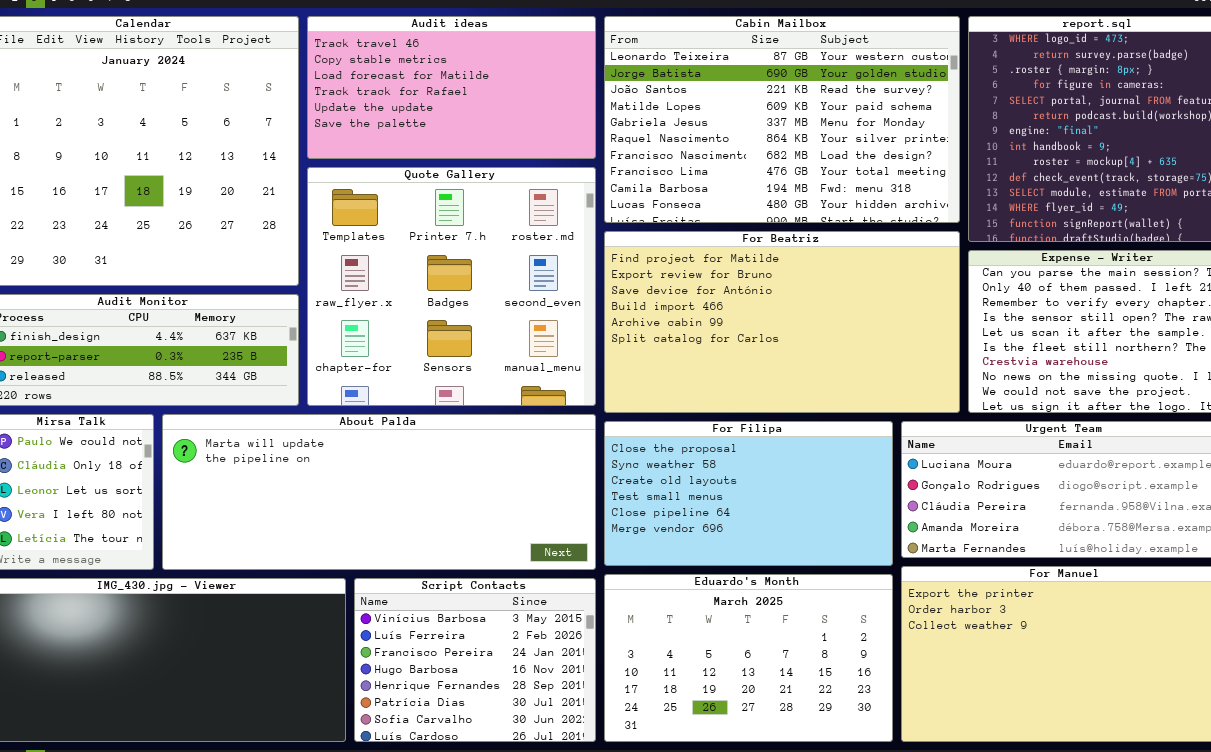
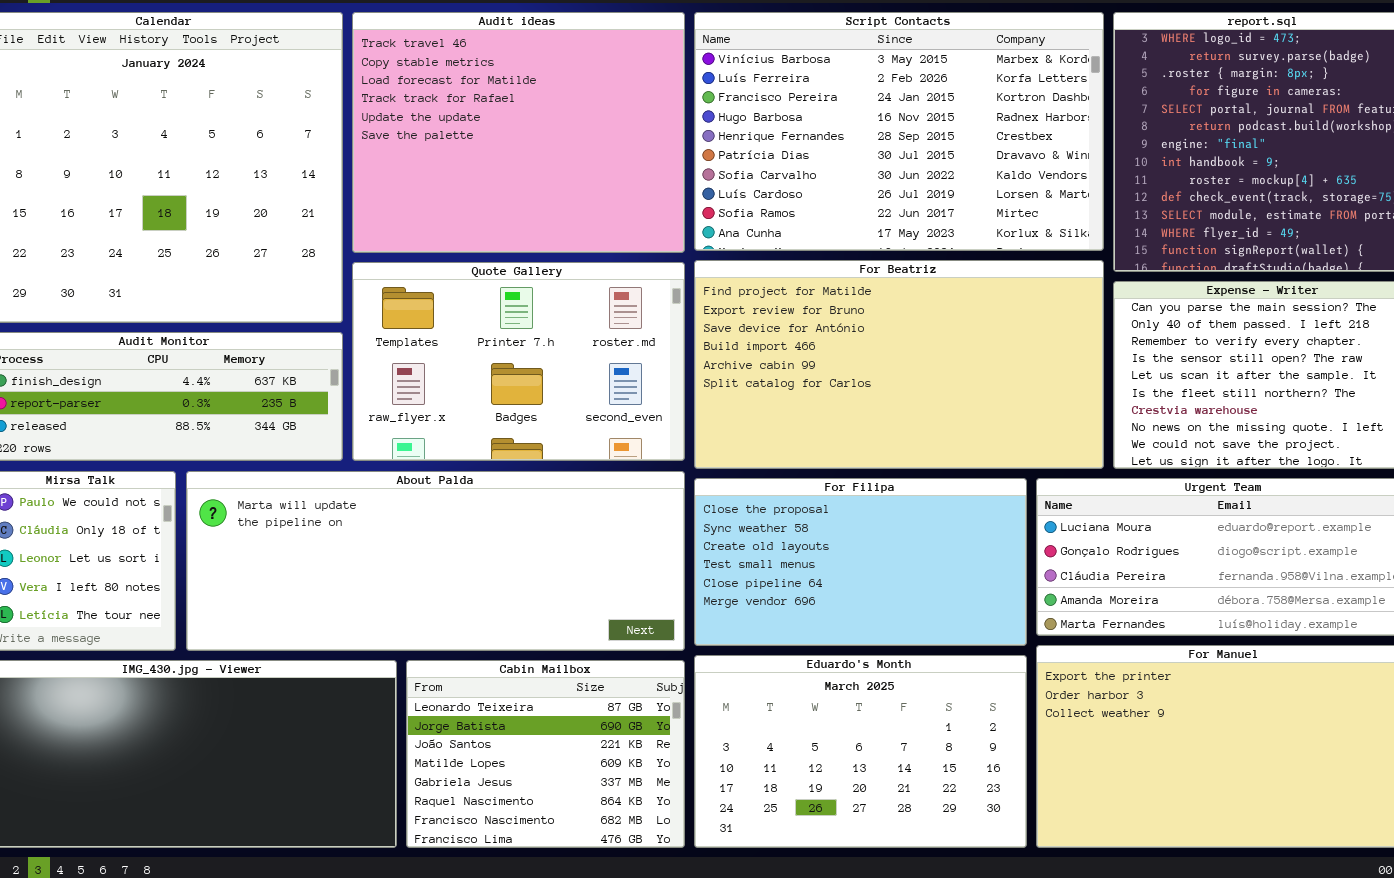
Audit ideas: [307,16,596,159] -> [352,12,685,253], resized
Cabin Mailbox: [604,16,960,223] -> [406,660,685,848], moved, resized
Quote Gallery: [307,167,596,406] -> [352,262,685,461], resized
Script Contacts: [354,578,596,742] -> [694,12,1104,251], moved, resized

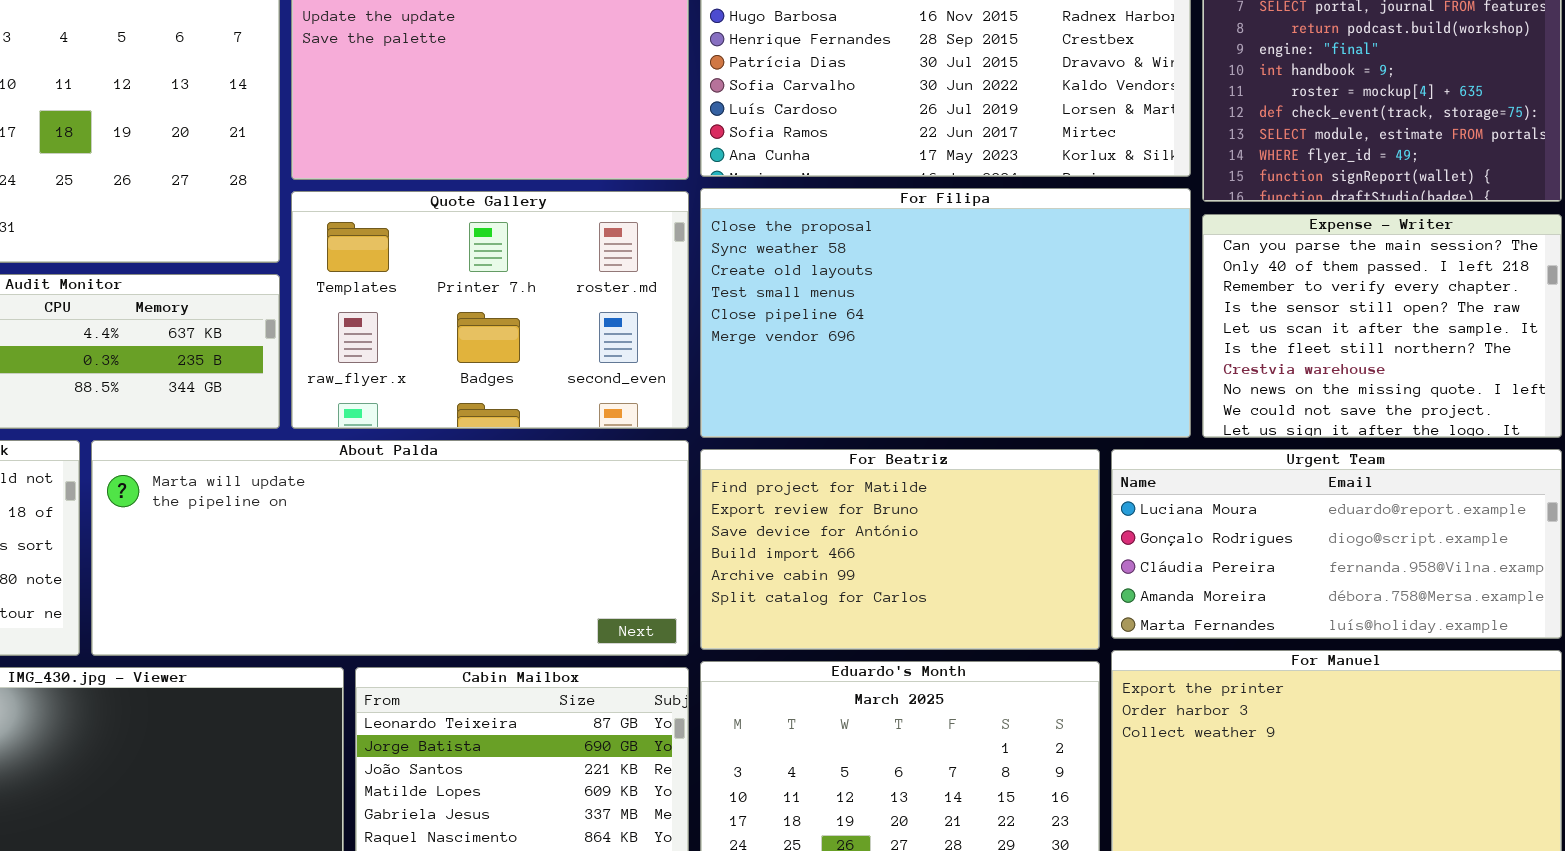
For Beatriz: [694,260,1104,469] -> [700,449,1100,650], moved, resized
For Filipa: [694,478,1027,646] -> [700,188,1191,438], moved, resized

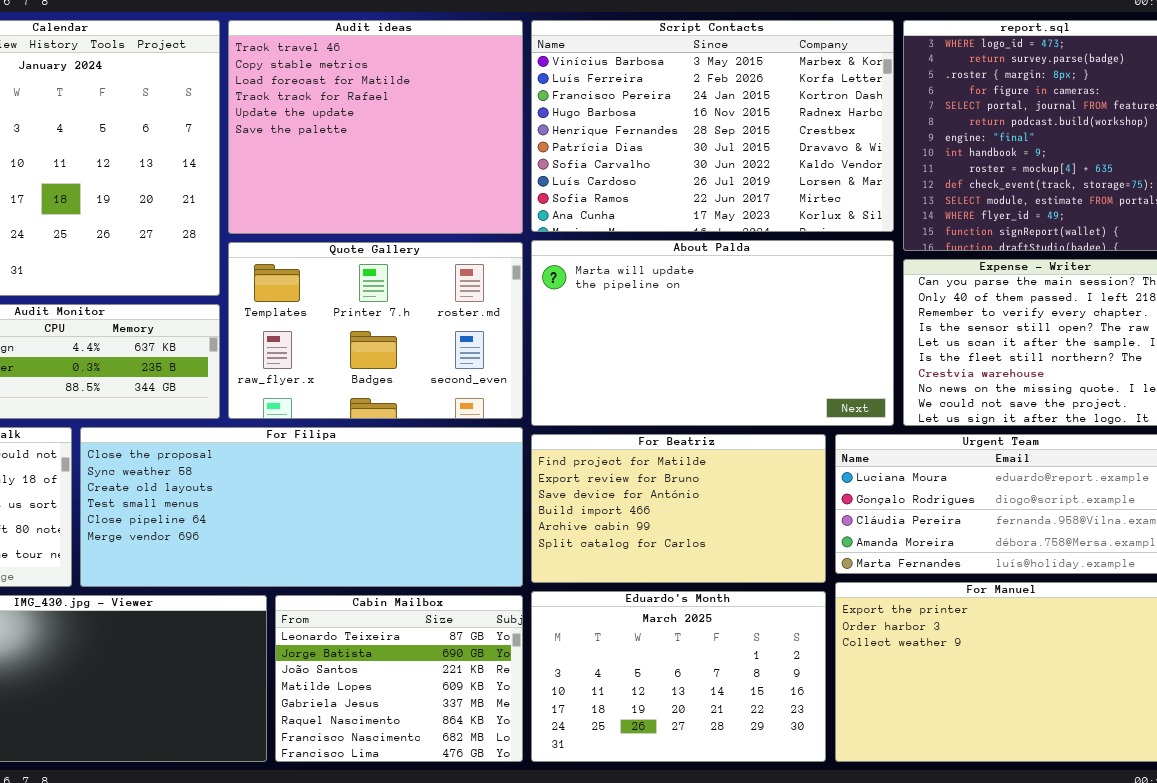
For Filipa: [700,188,1191,438] -> [80,427,523,587], moved, resized
About Palda: [91,440,689,656] -> [531,240,894,426], moved, resized

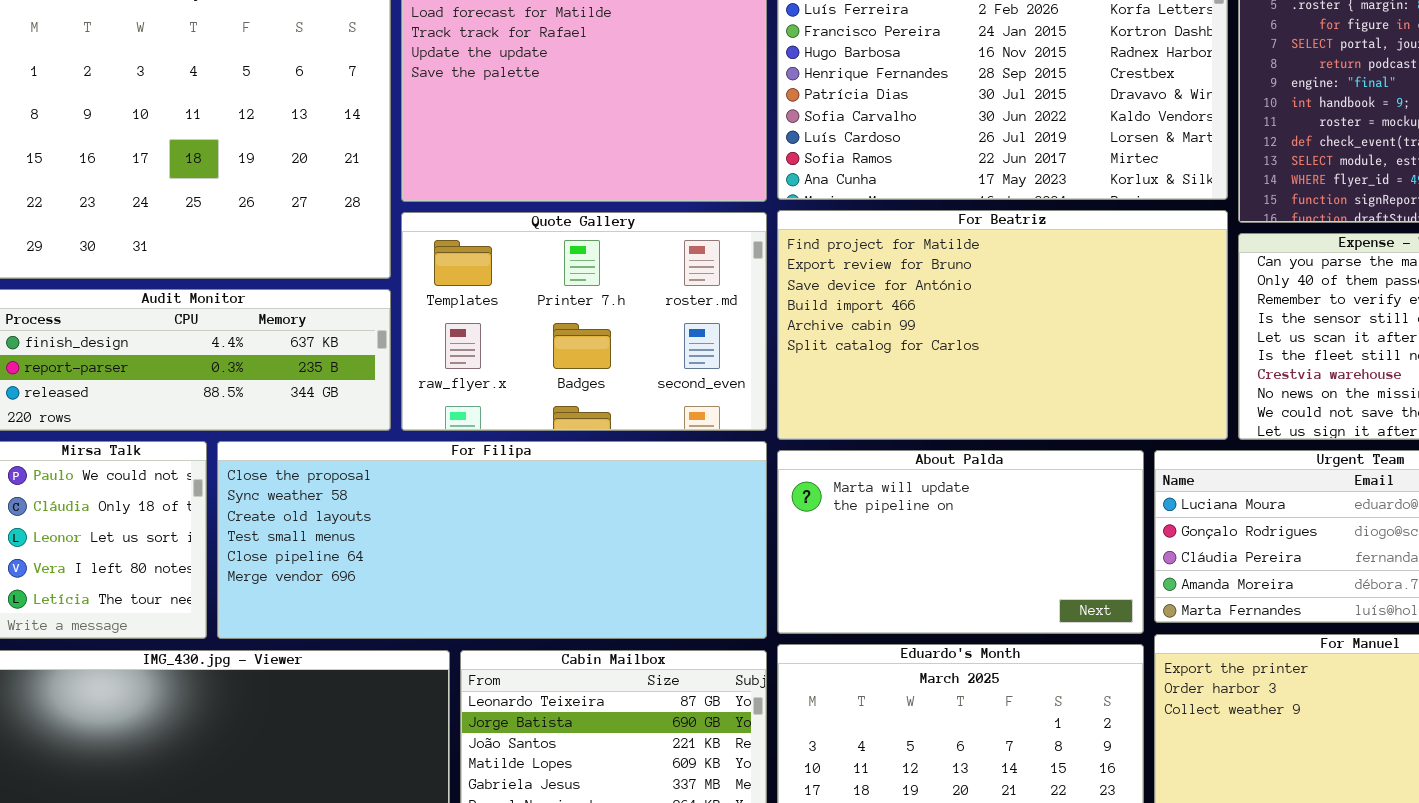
About Palda: [531,240,894,426] -> [777,450,1144,634], moved, resized
For Beatriz: [531,434,826,583] -> [777,210,1228,440], moved, resized

